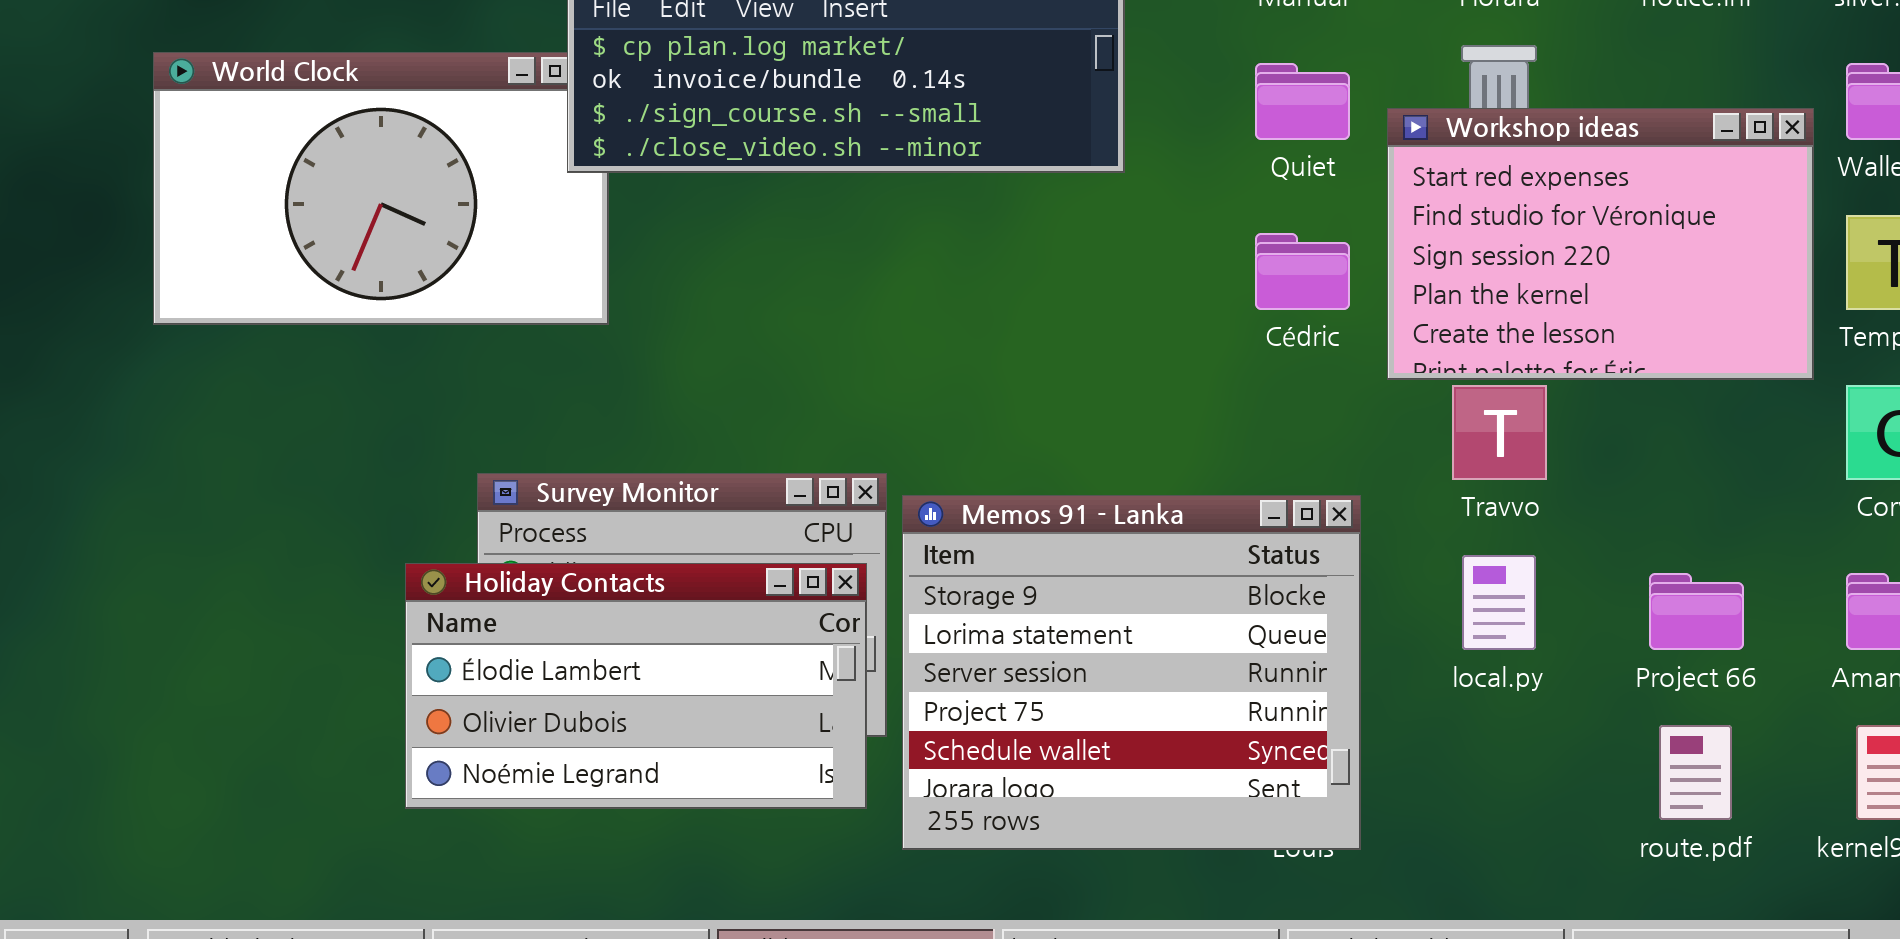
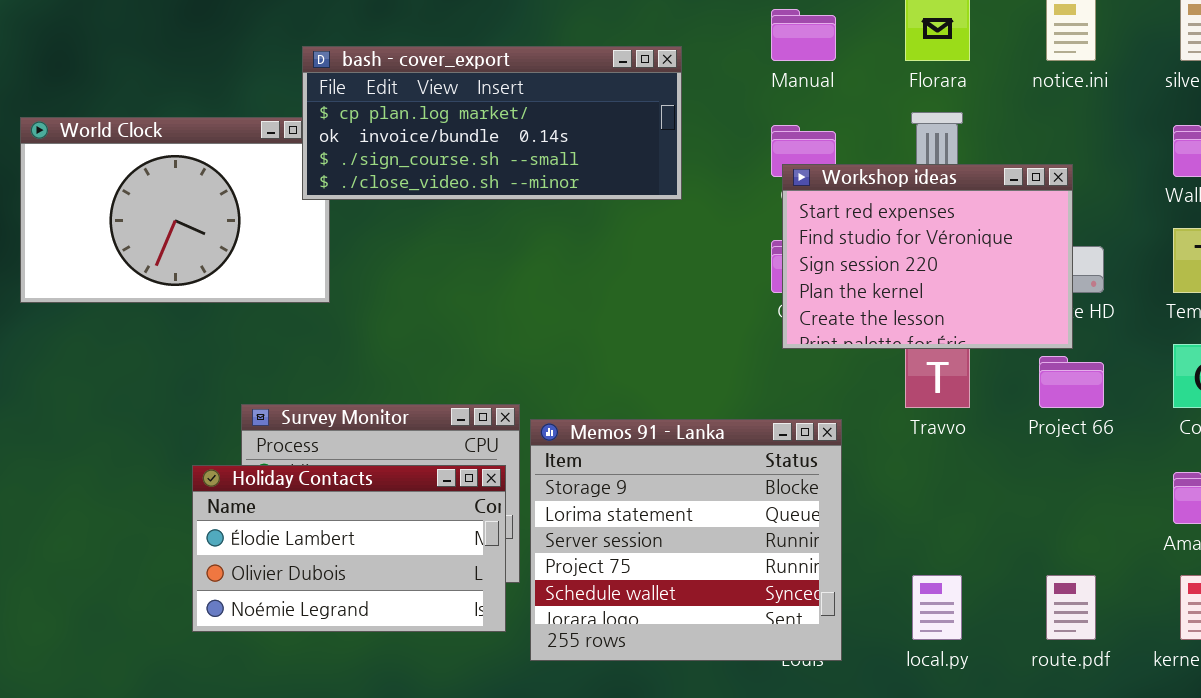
Workshop ideas: [1387,108,1814,380] -> [782,164,1073,349], moved
local.py: [1462,555,1536,650] -> [912,575,962,640], moved
Project 66: [1649,573,1744,650] -> [1039,356,1104,408], moved

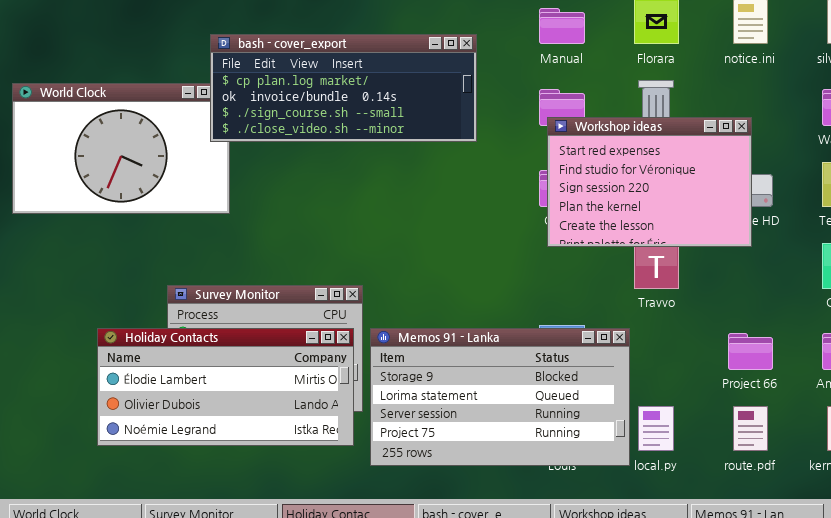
Project 66: [1039,356,1104,408] -> [728,333,773,370], moved
Memos 91 - Lanka: [530,419,842,661] -> [370,328,630,466], resized
Holiday Contacts: [192,465,506,632] -> [97,328,354,446], resized

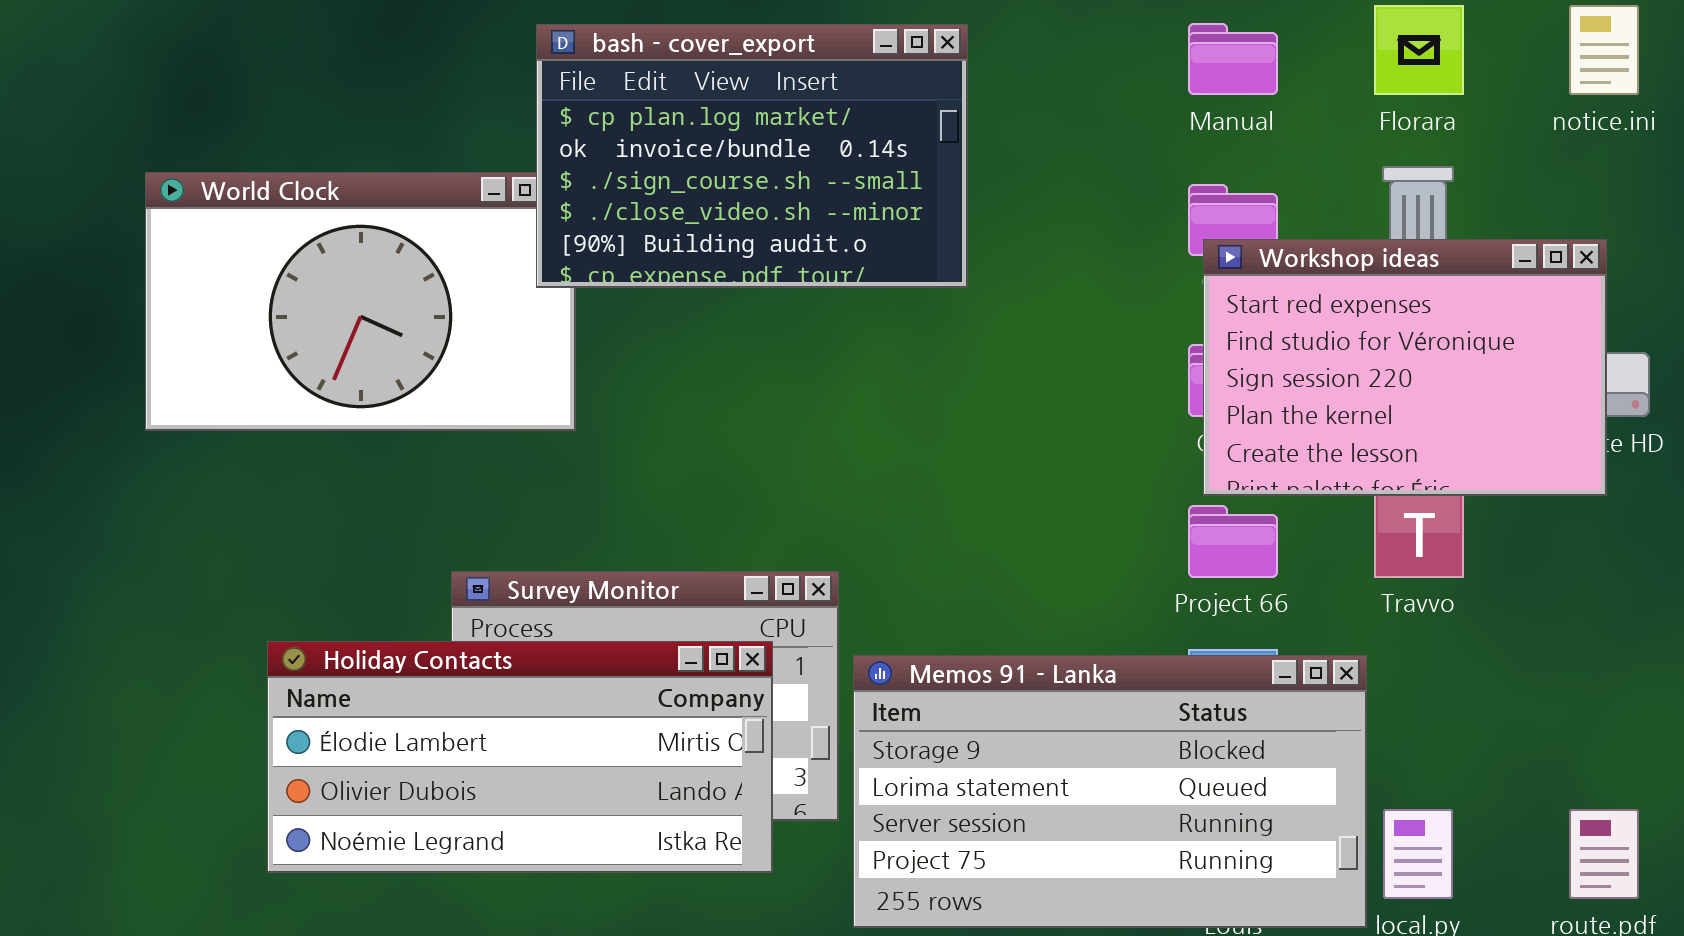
bash - cover_export: [210,34,477,142] -> [536,24,968,288], resized
Holiday Contacts: [97,328,354,446] -> [267,641,773,873], moved
Project 66: [728,333,773,370] -> [1188,505,1278,578], moved

